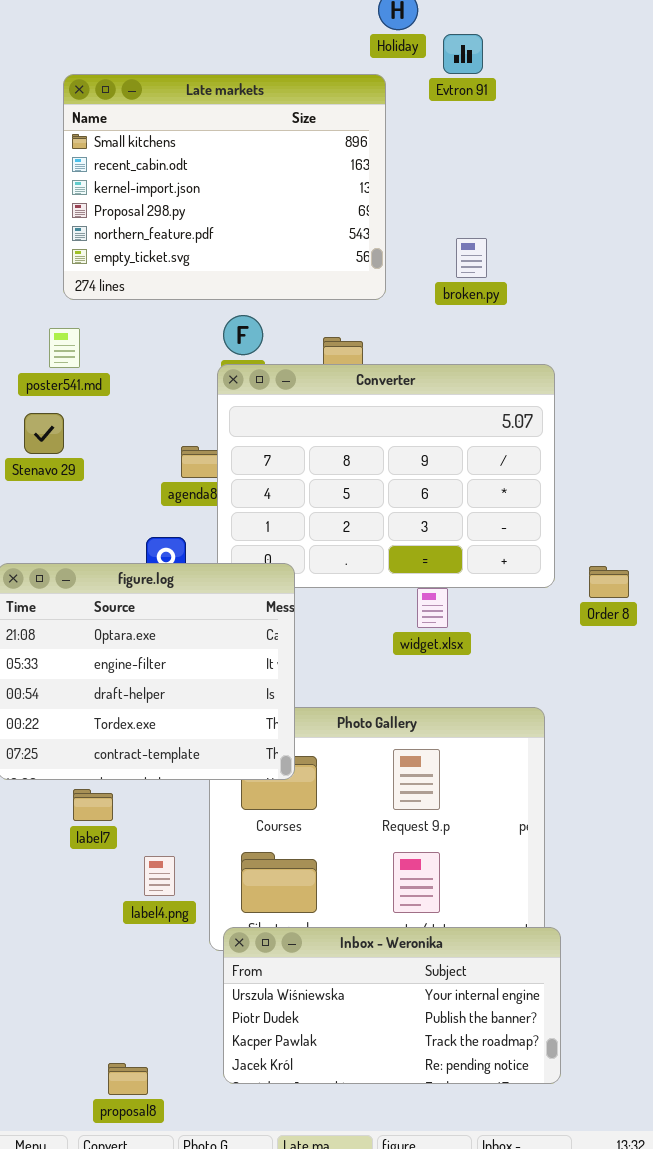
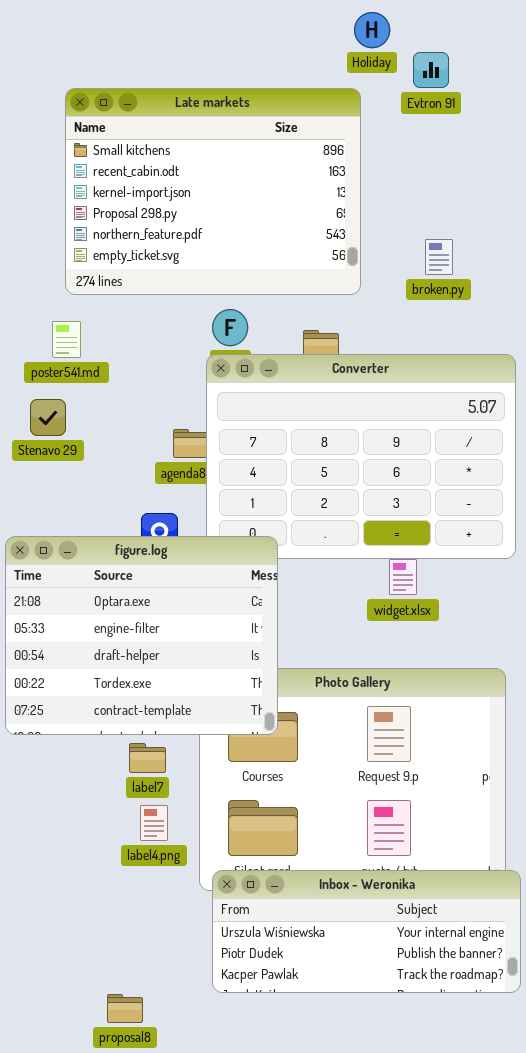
label7: [73,789,113,821] -> [129,743,166,773], moved
Inbox - Weronika: [223,927,561,1084] -> [212,870,521,993], resized

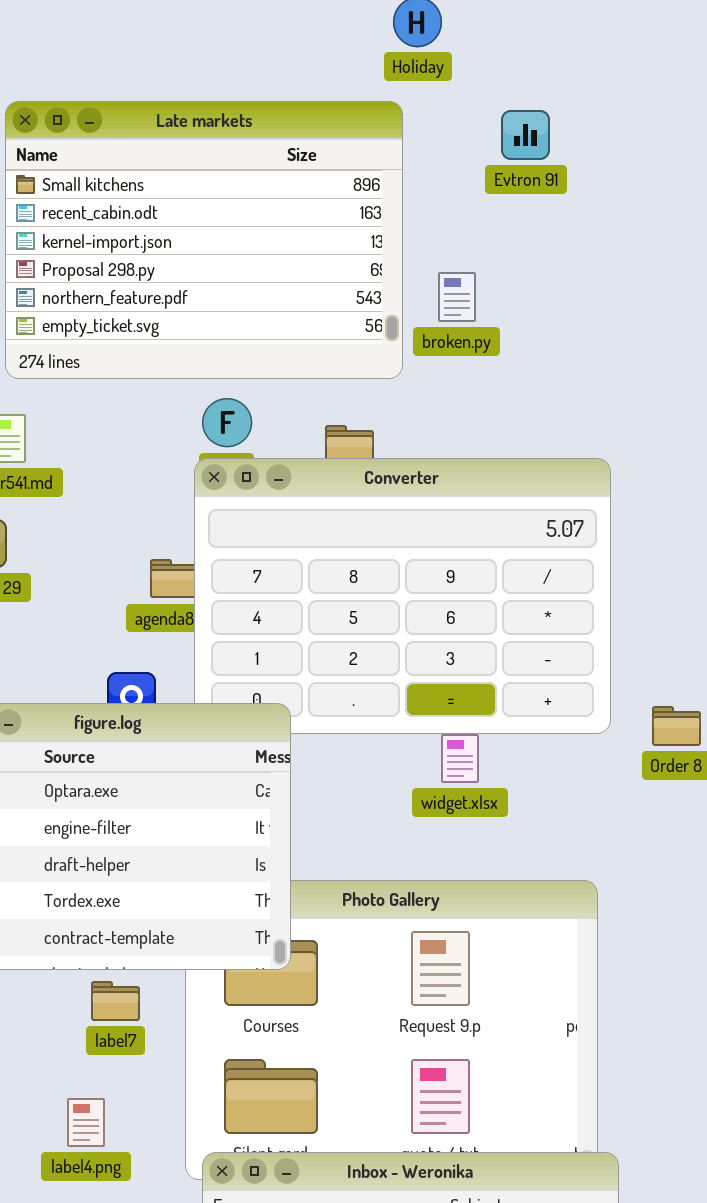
Evtron 91: [413,52,449,88] -> [501,110,550,160], moved
broken.py: [425,239,453,275] -> [438,272,476,322], moved
label4.png: [140,805,168,841] -> [67,1098,105,1147], moved

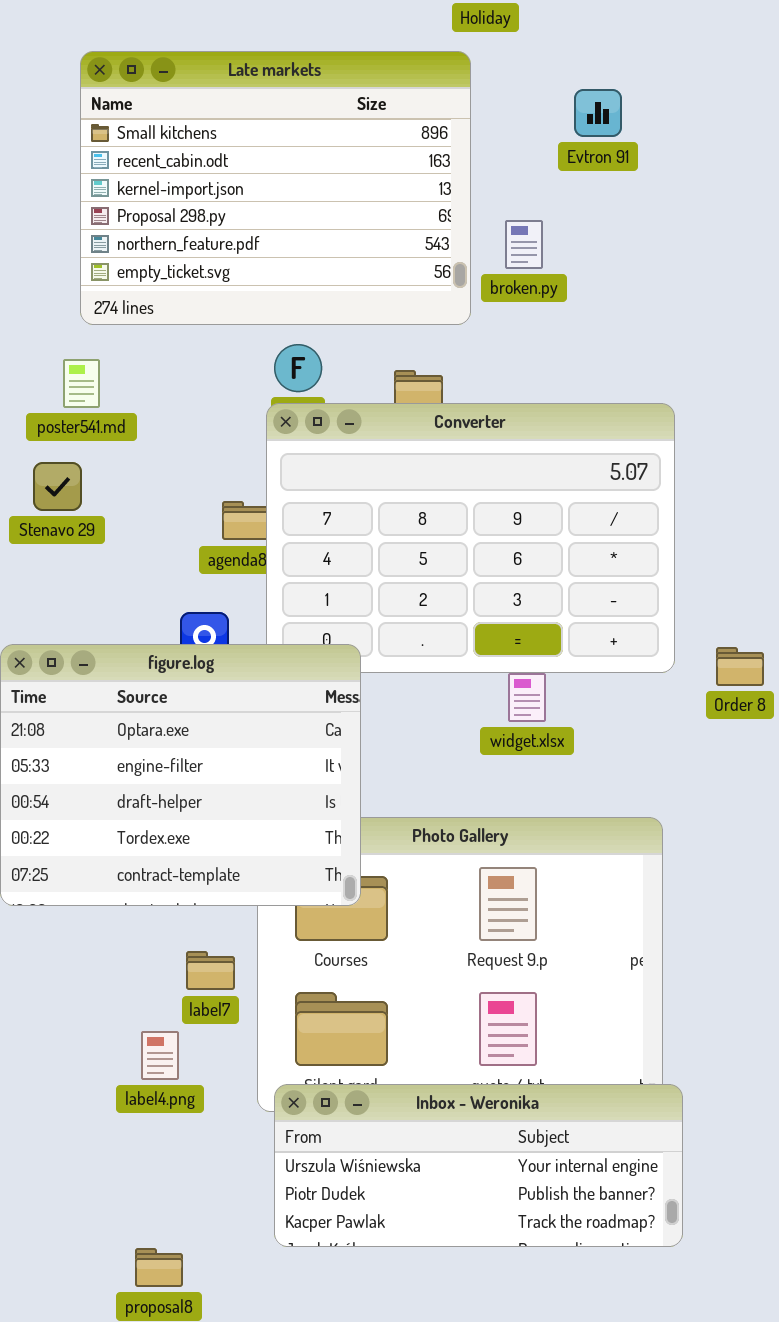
Evtron 91: [501,110,550,160] -> [574,89,622,137], moved
label7: [91,981,140,1021] -> [186,951,235,990], moved

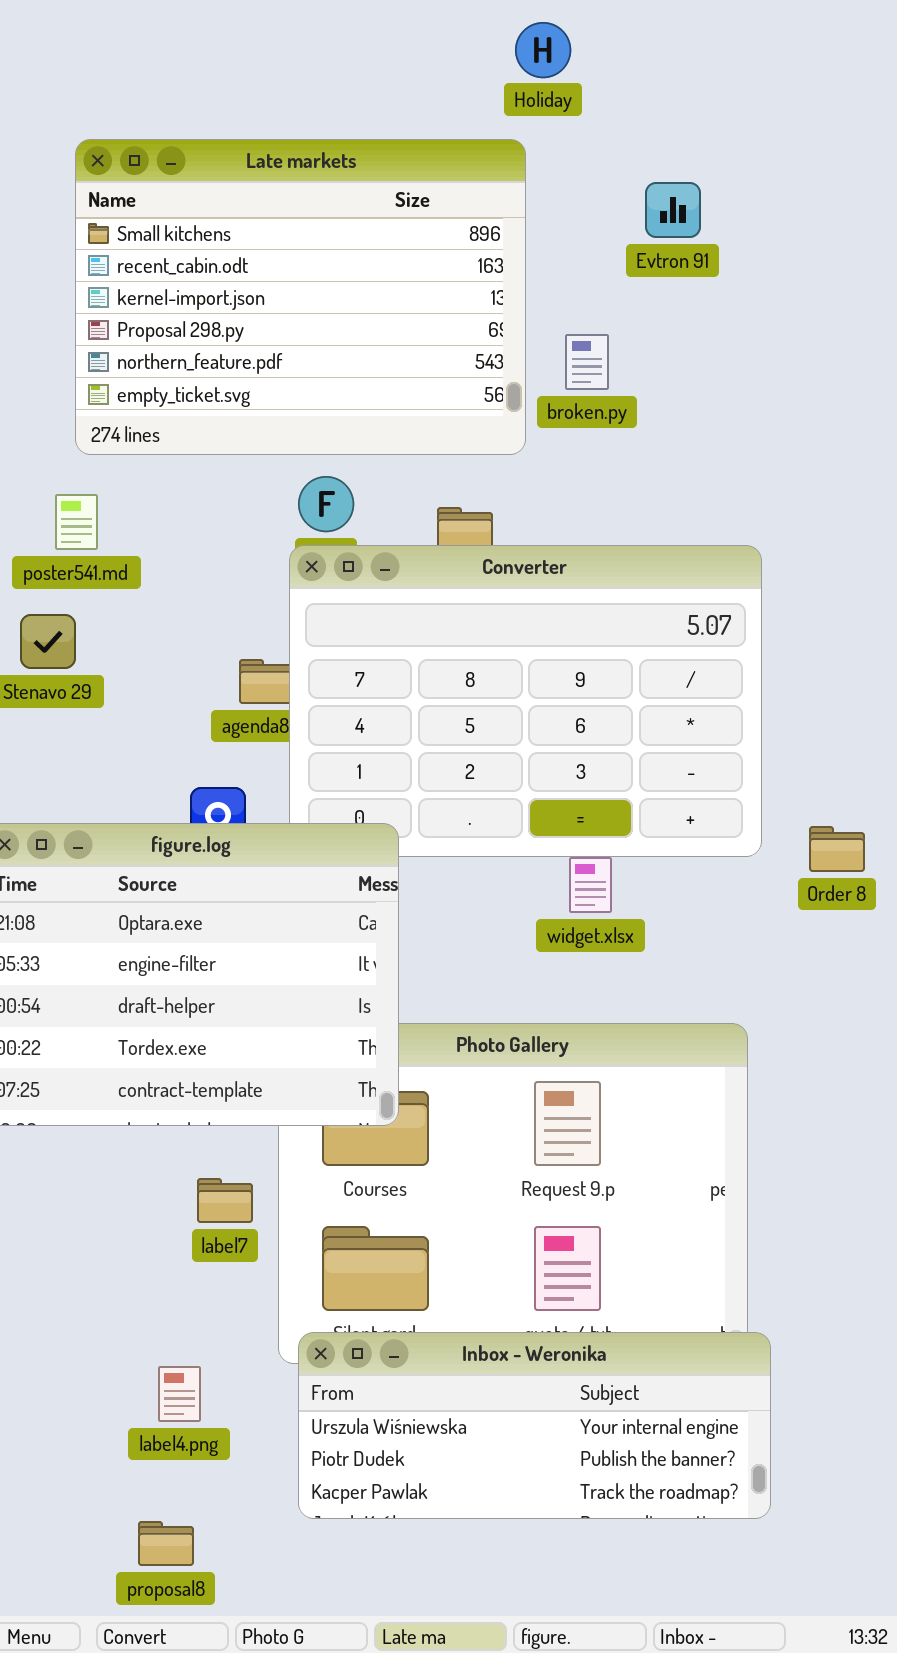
label4.png: [141,1031,179,1080] -> [158,1366,201,1422], moved

